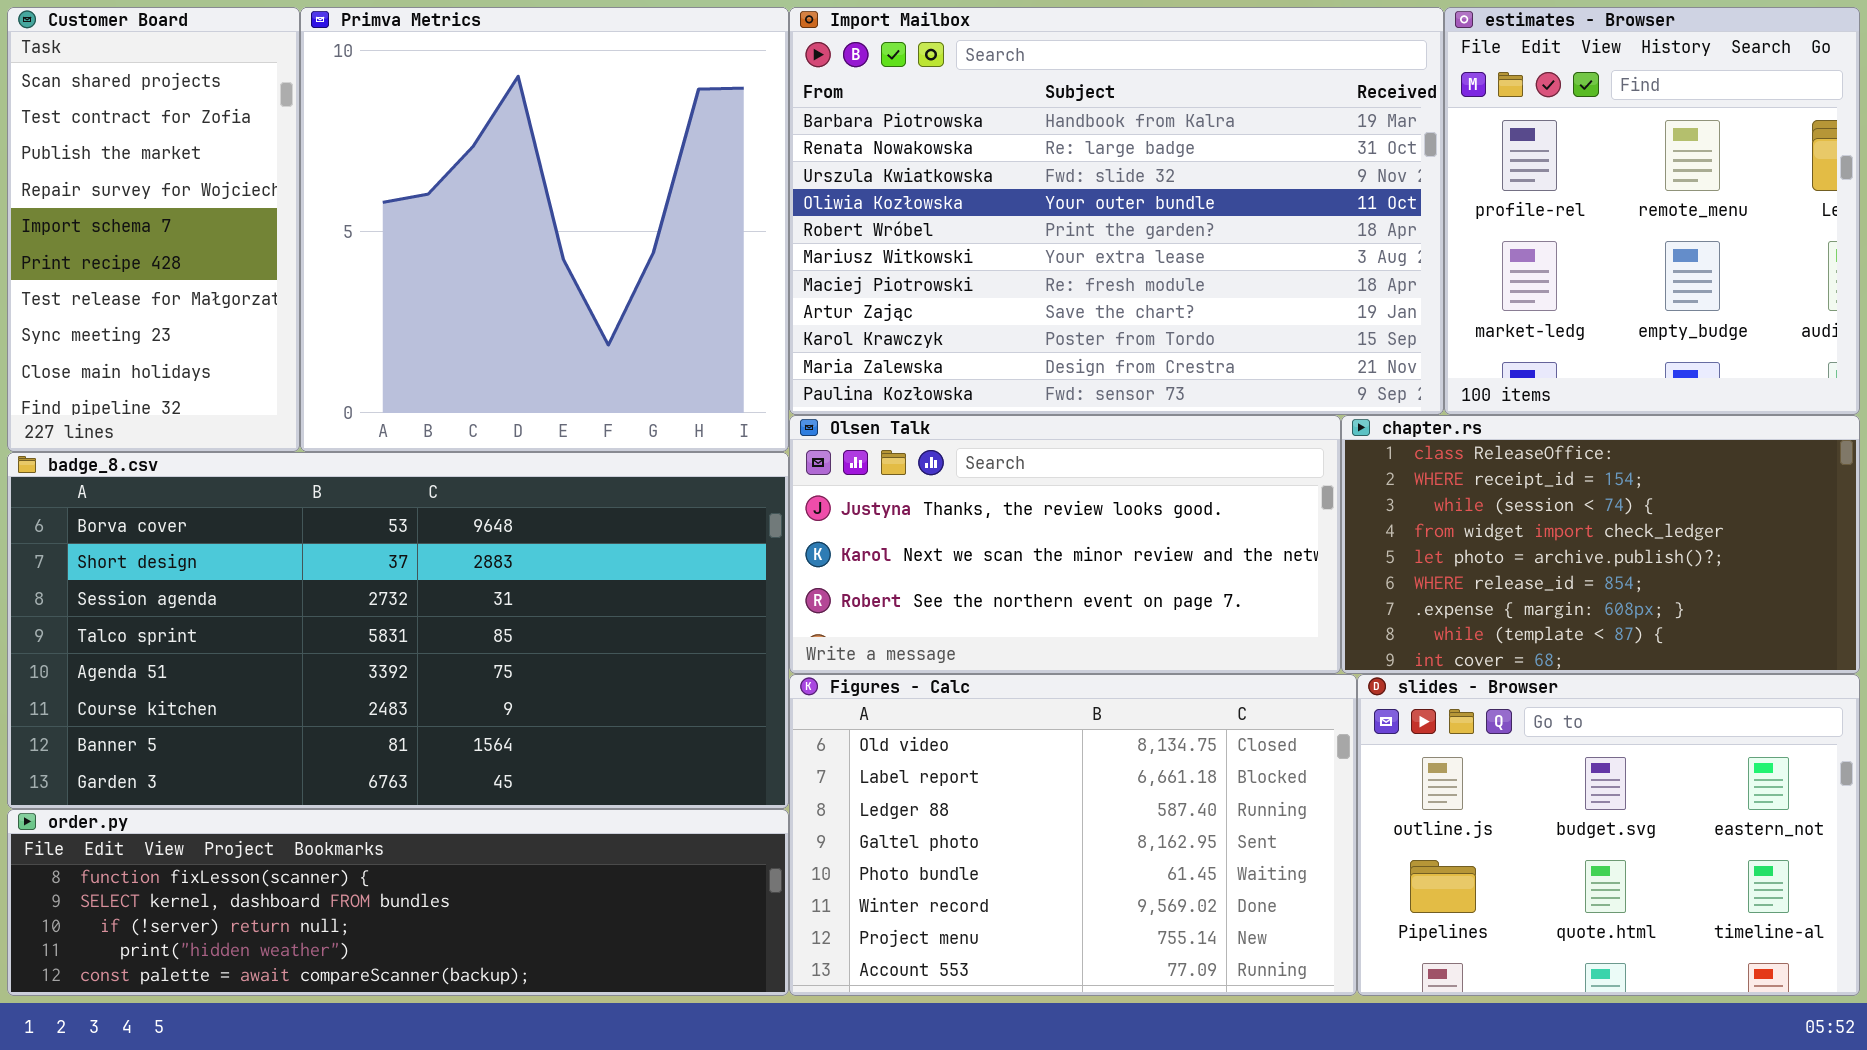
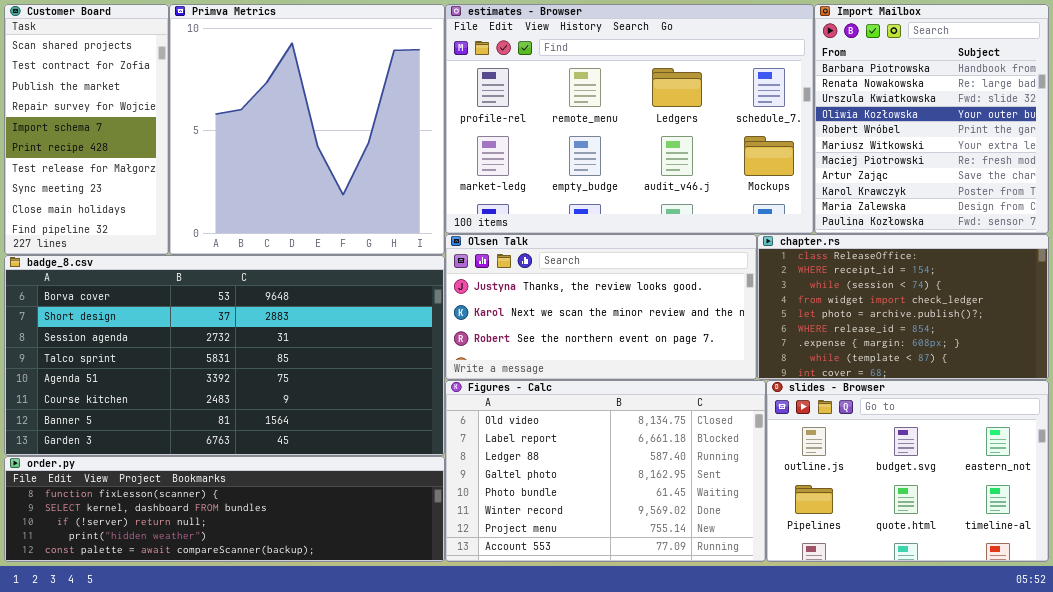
Import Mailbox: [789,7,1444,415] -> [814,4,1049,234], moved, resized
estimates - Browser: [1444,7,1860,415] -> [445,4,814,234], moved, resized

